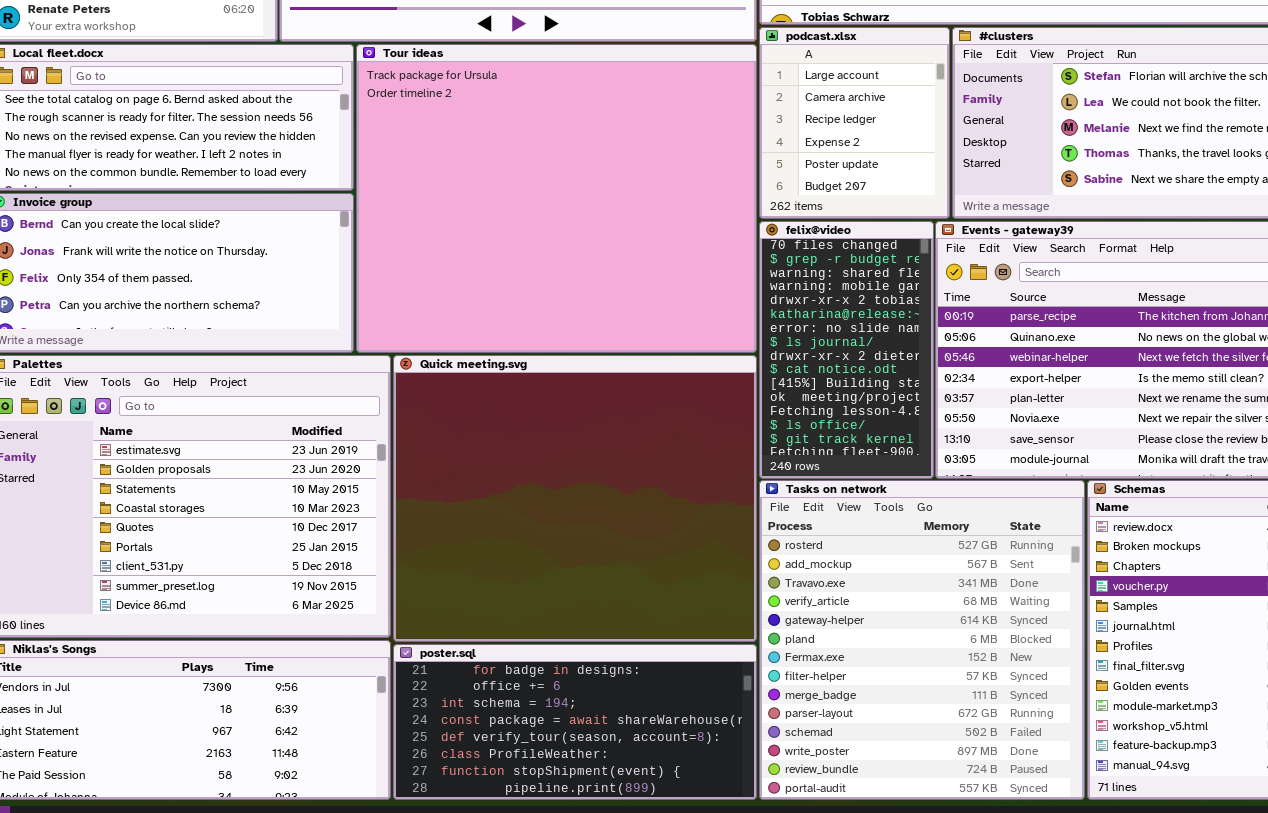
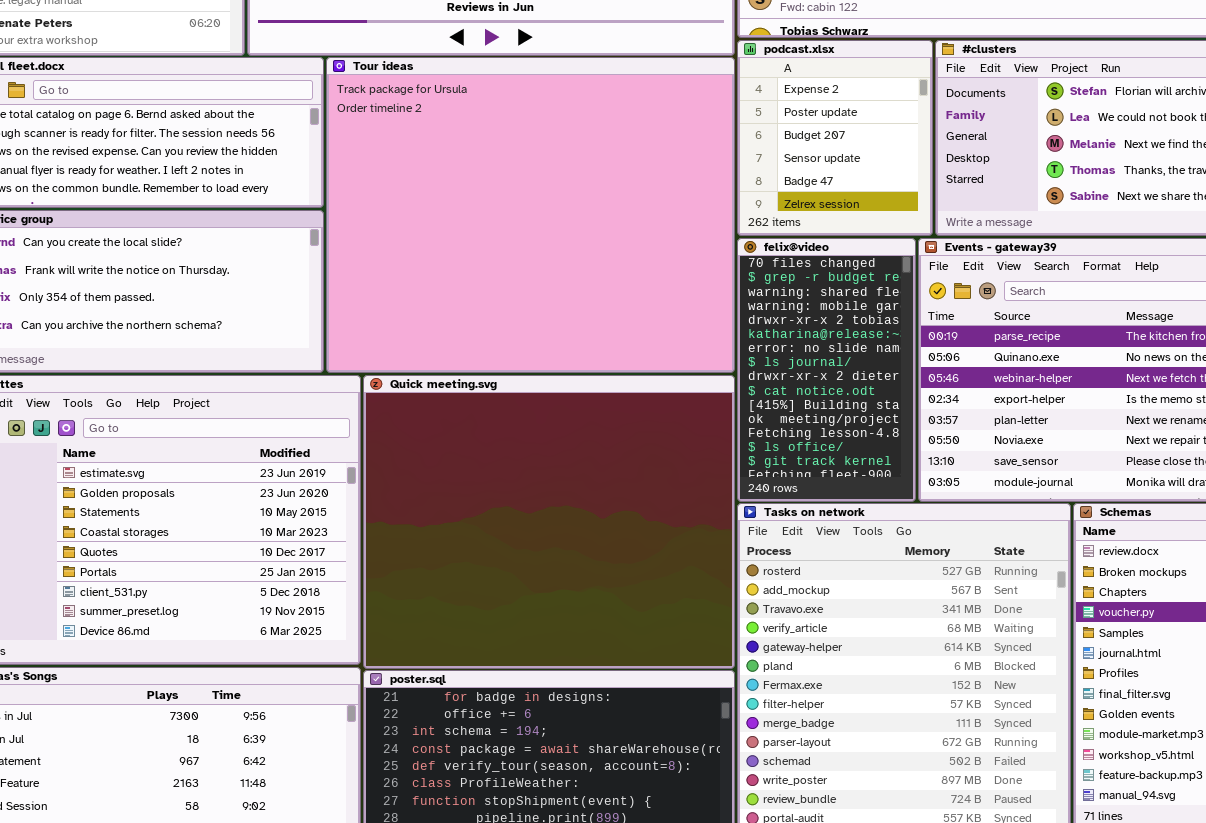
podcast.xlsx: [759,27,950,219] -> [737,40,933,236], scrolled down 3 rows

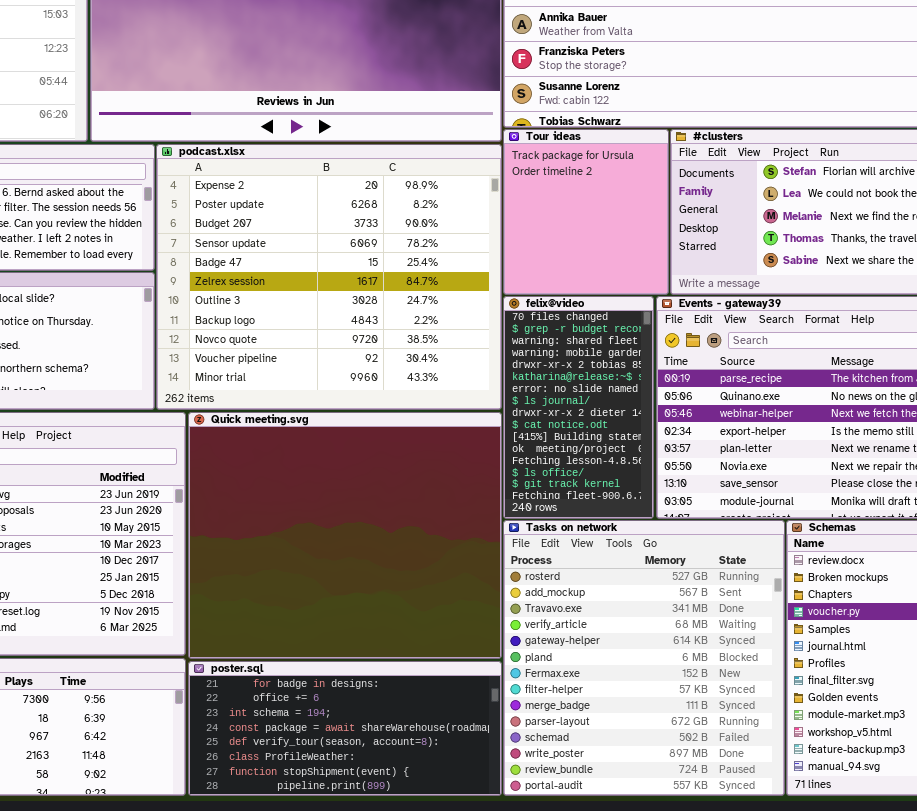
podcast.xlsx: [737,40,933,236] -> [156,144,502,410], moved, resized
Tour ideas: [326,57,735,373] -> [503,129,669,295], moved, resized

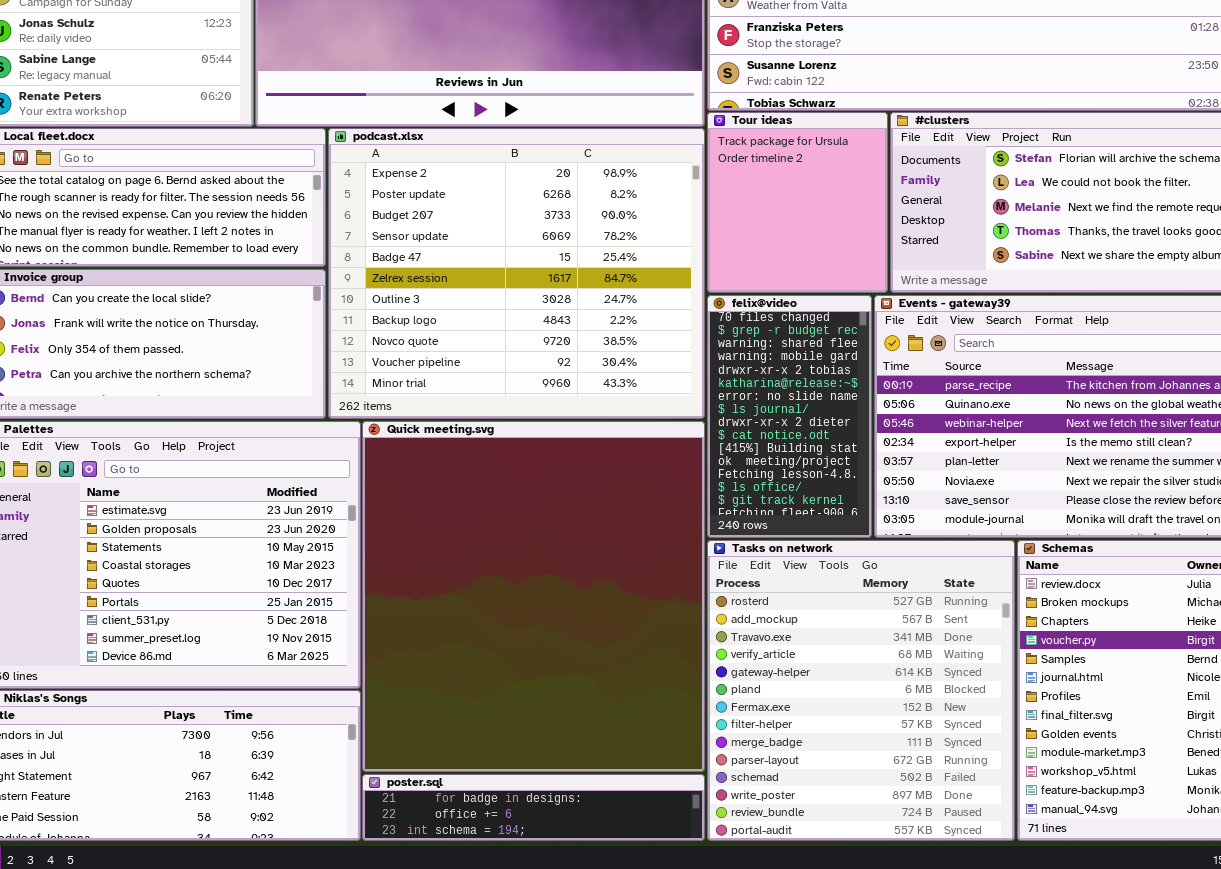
Quick meeting.svg: [188,412,502,659] -> [362,421,705,772], resized
poster.sql: [188,661,502,796] -> [362,774,705,841], resized

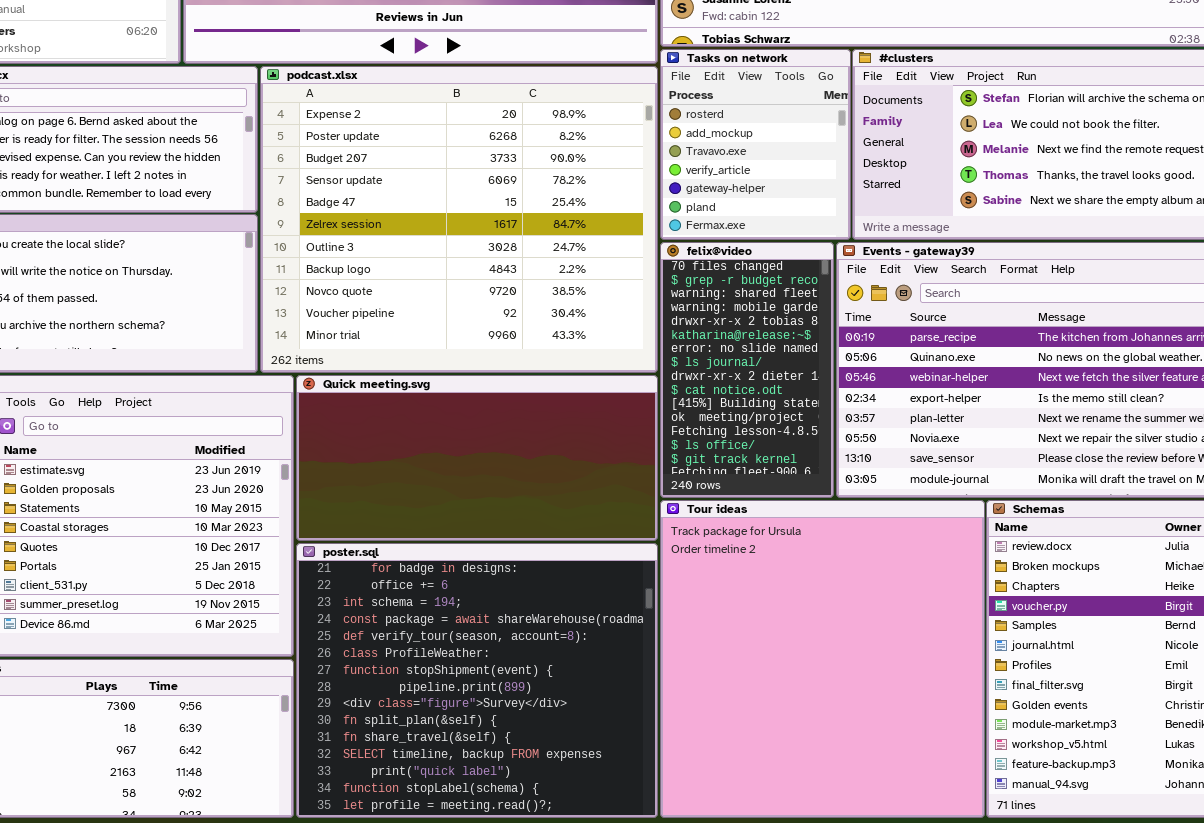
Tour ideas: [707,112,888,293] -> [660,500,985,818], moved, resized
Quick meeting.svg: [362,421,705,772] -> [296,375,658,541], resized
Tasks on network: [707,540,1015,841] -> [660,49,851,240], moved, resized
poster.sql: [362,774,705,841] -> [296,543,658,818], resized

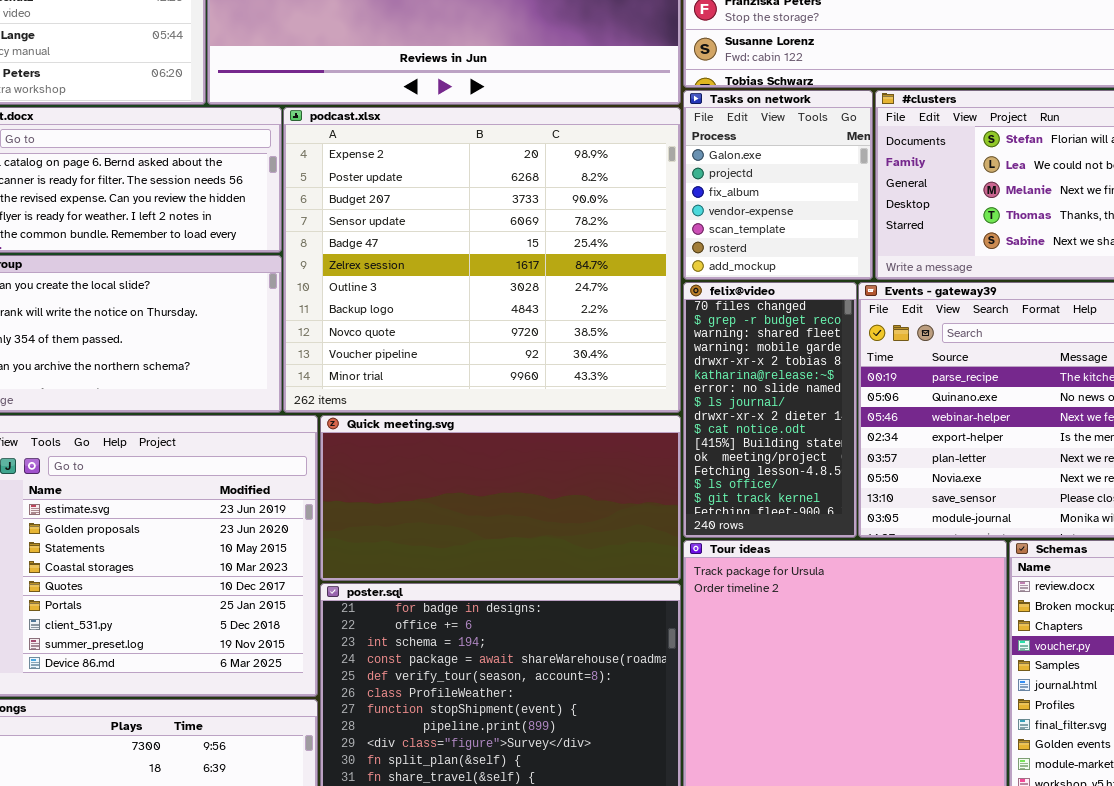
Tasks on network: [660,49,851,240] -> [683,90,873,280], scrolled up 5 rows

